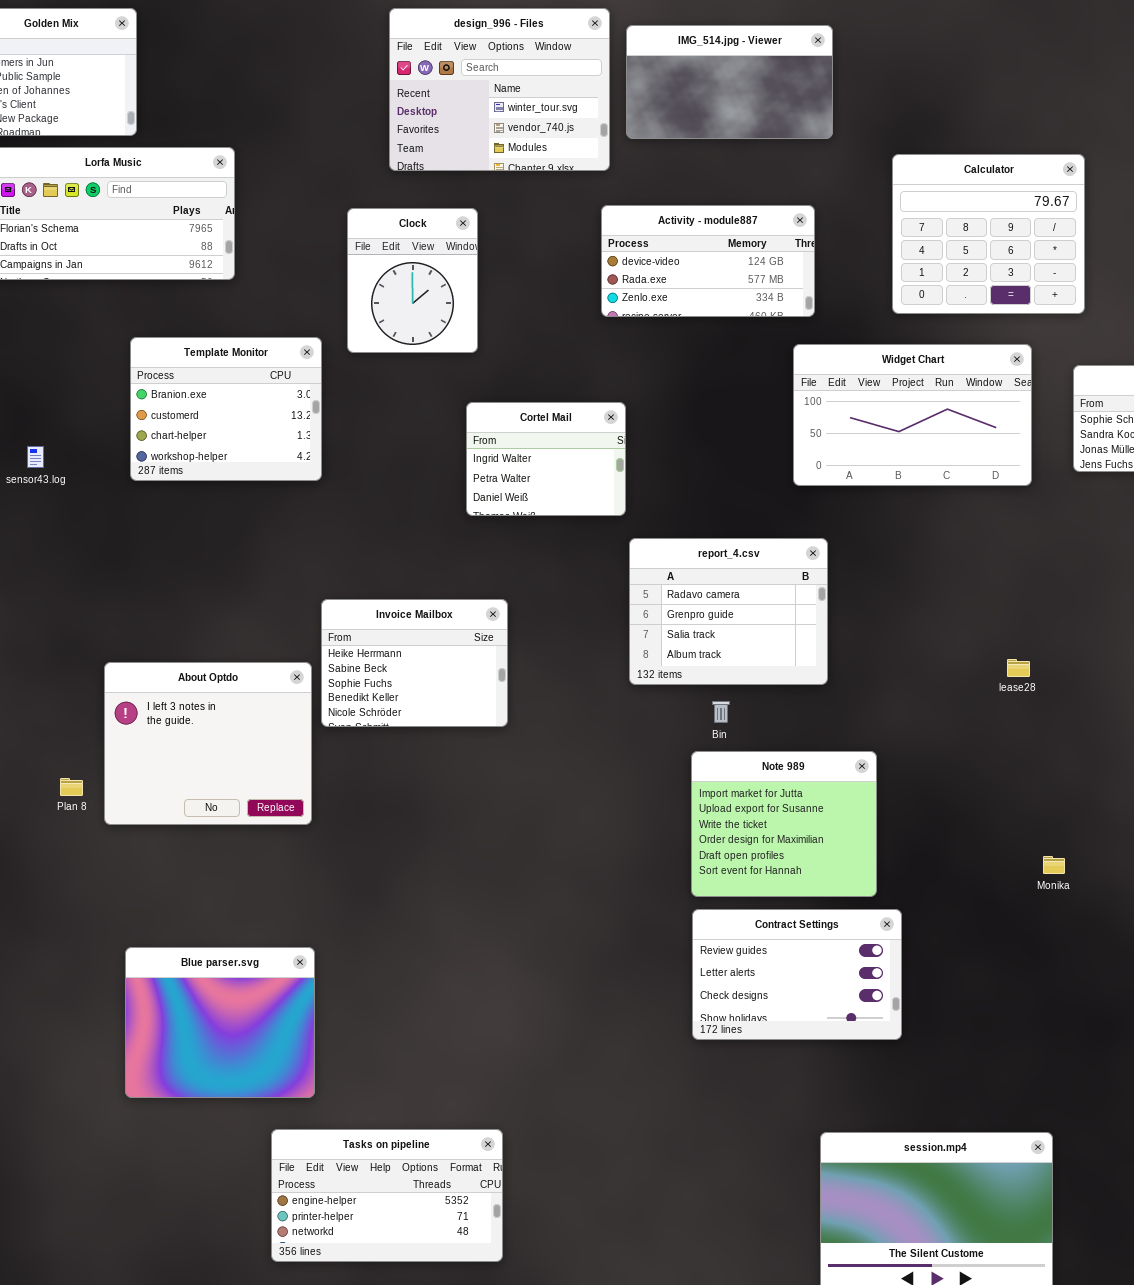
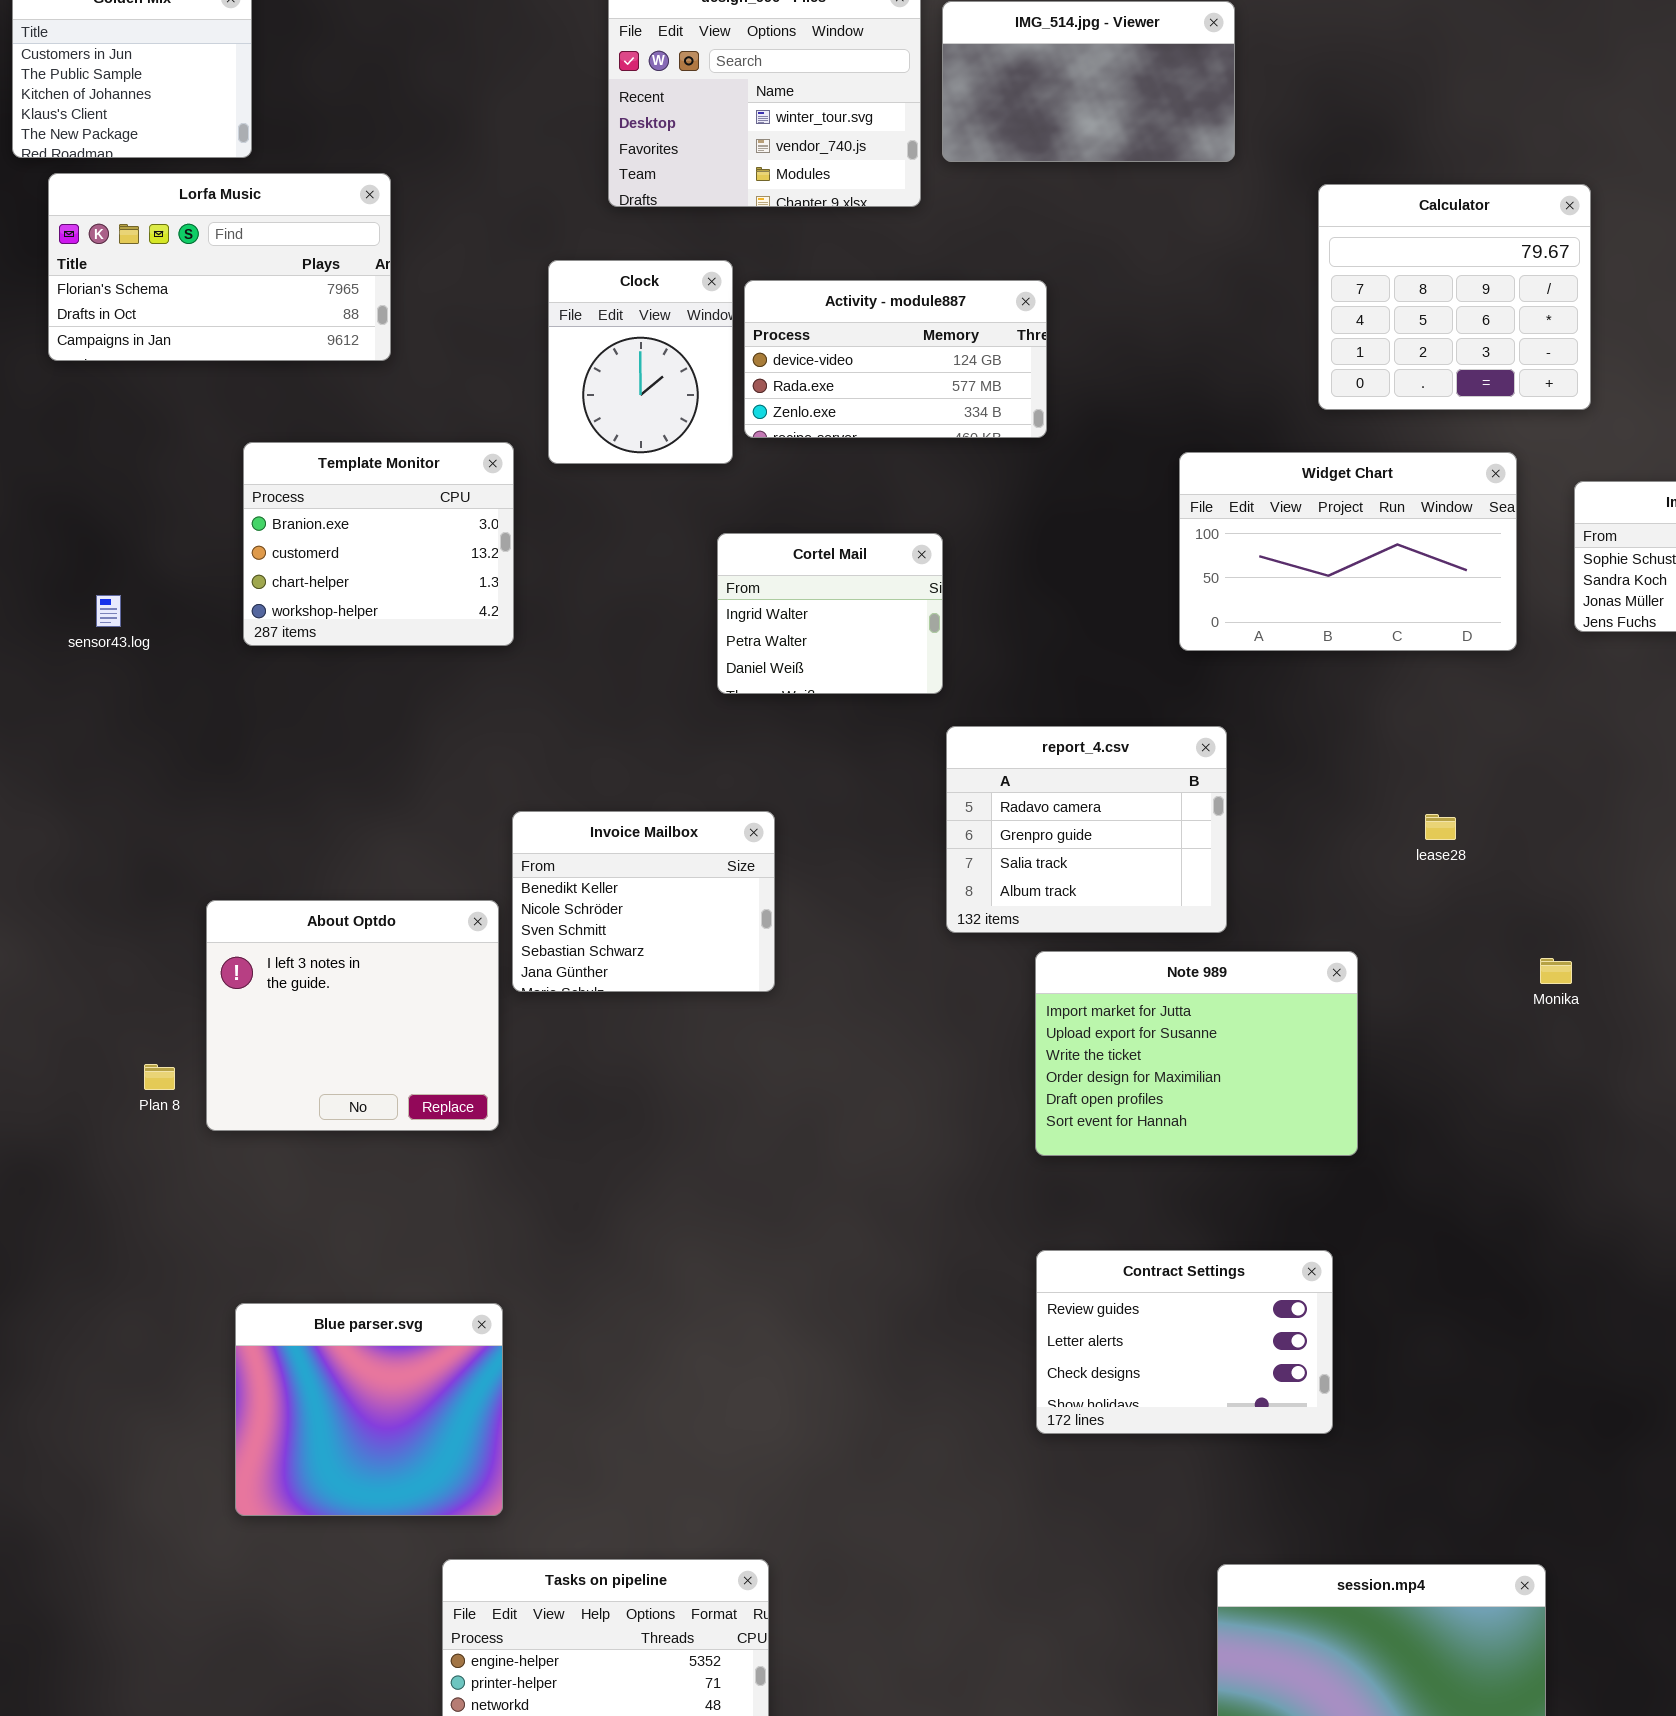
Activity - module887: [601,205,815,317] -> [744,280,1047,438], moved
Invoice Mailbox: [321,599,508,727] -> [512,811,775,992], scrolled down 3 rows
lease28: [1007,659,1030,677] -> [1425,814,1456,840], moved
Note 989: [691,751,877,897] -> [1035,951,1358,1156], moved, resized
Monika: [1043,856,1065,874] -> [1540,958,1572,984], moved

